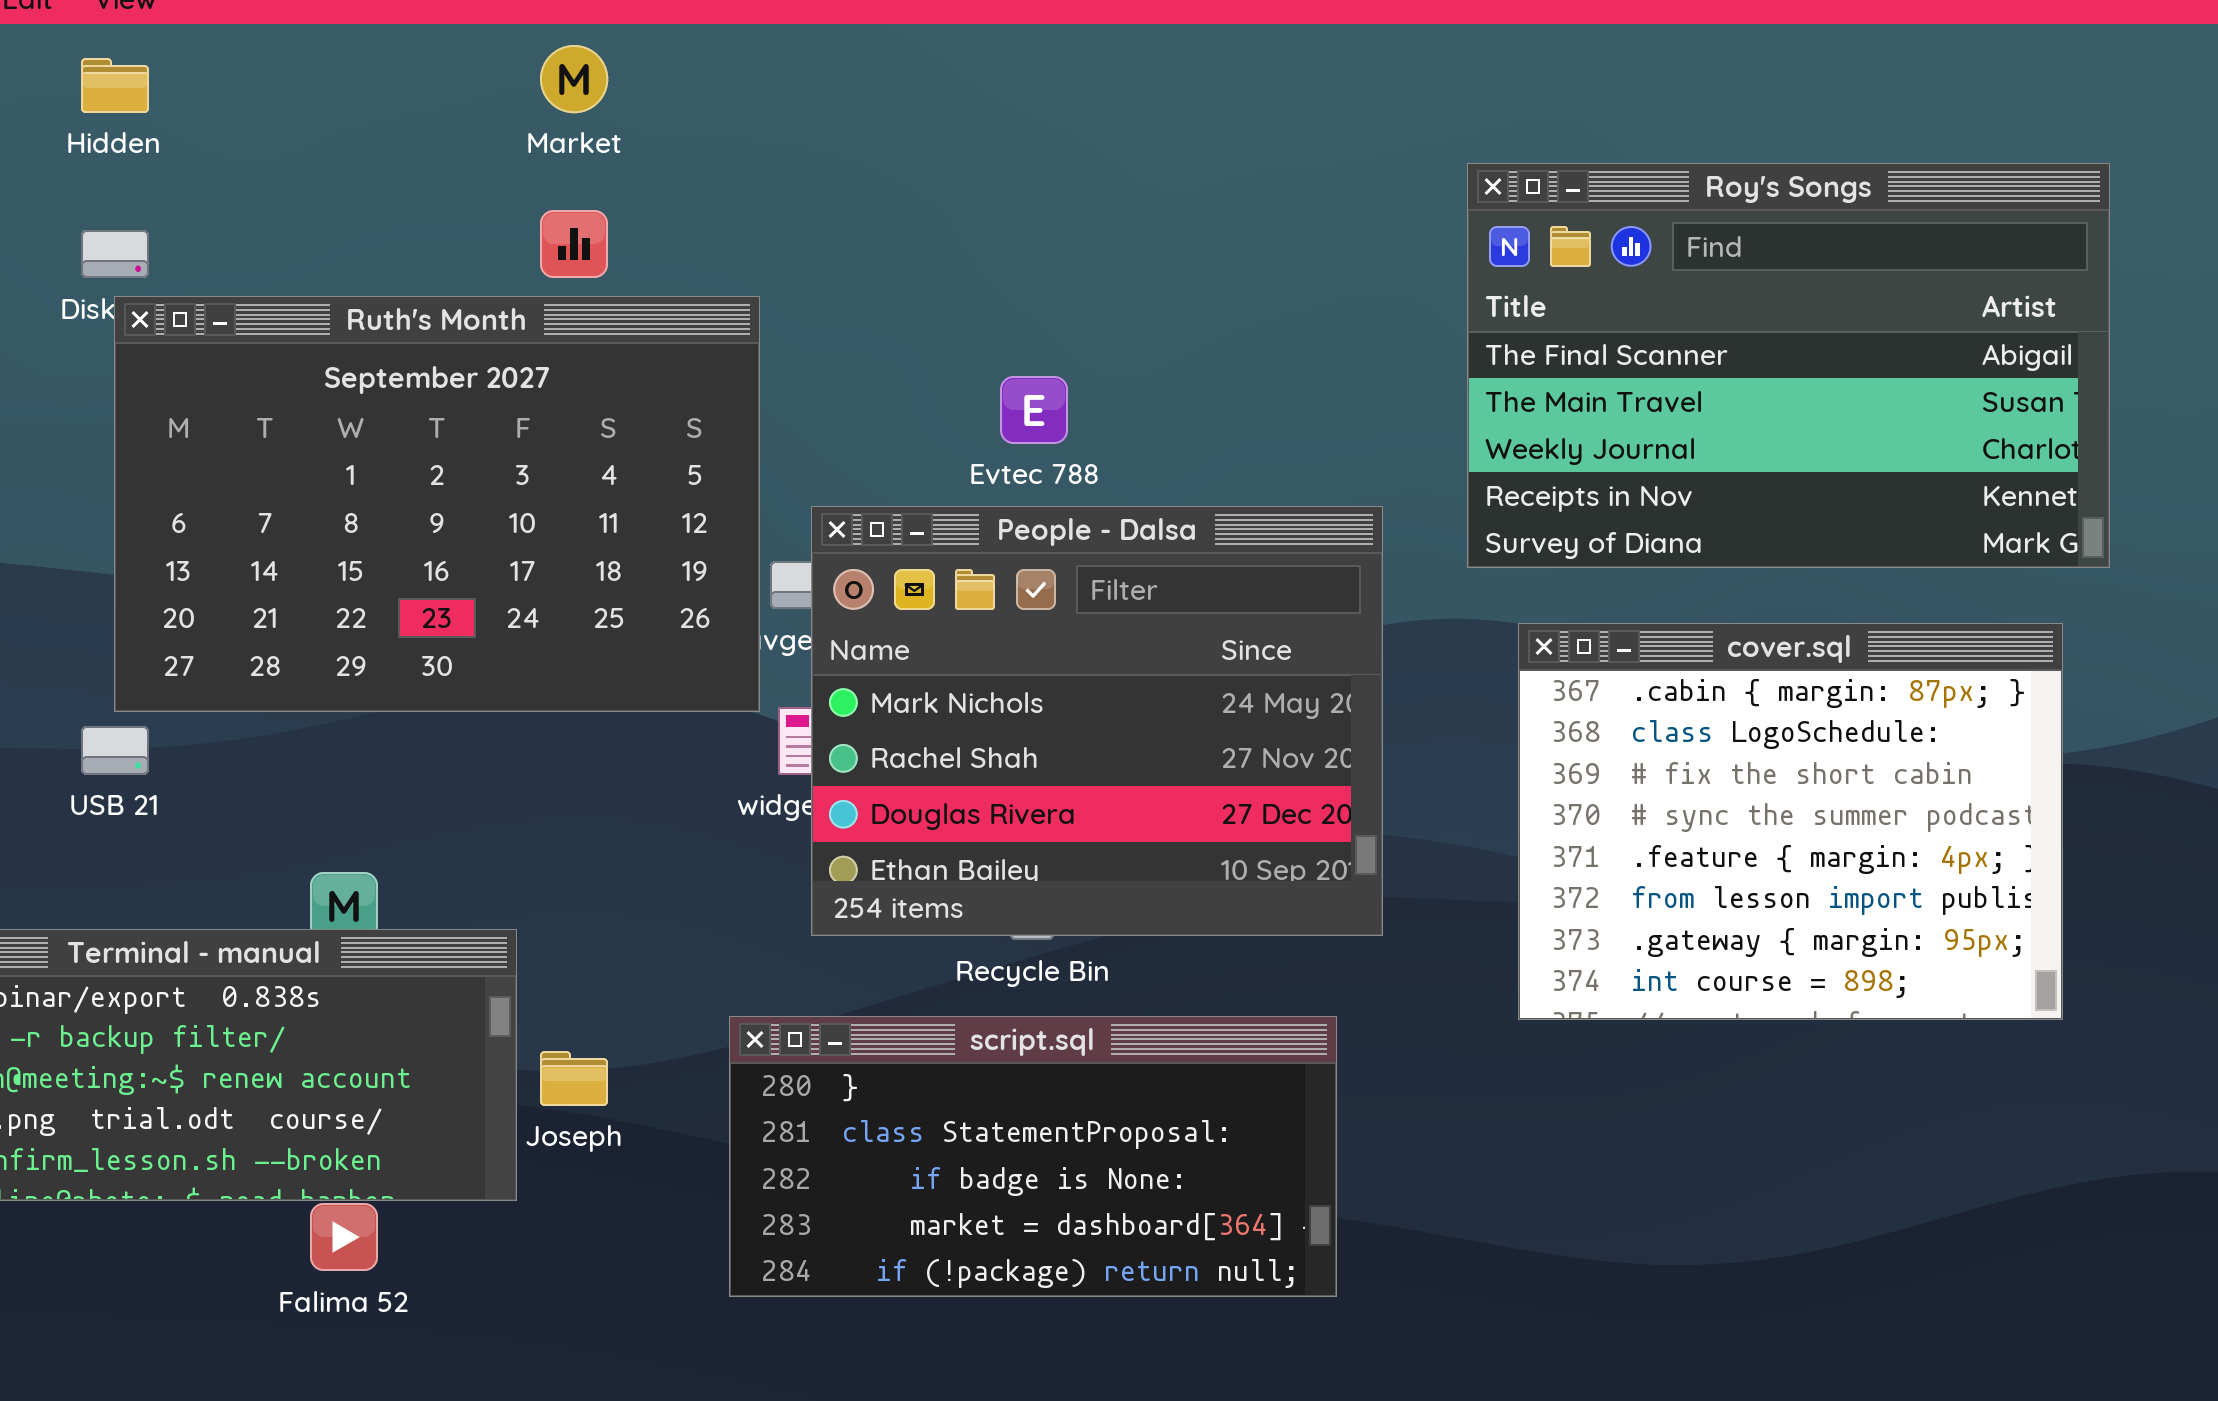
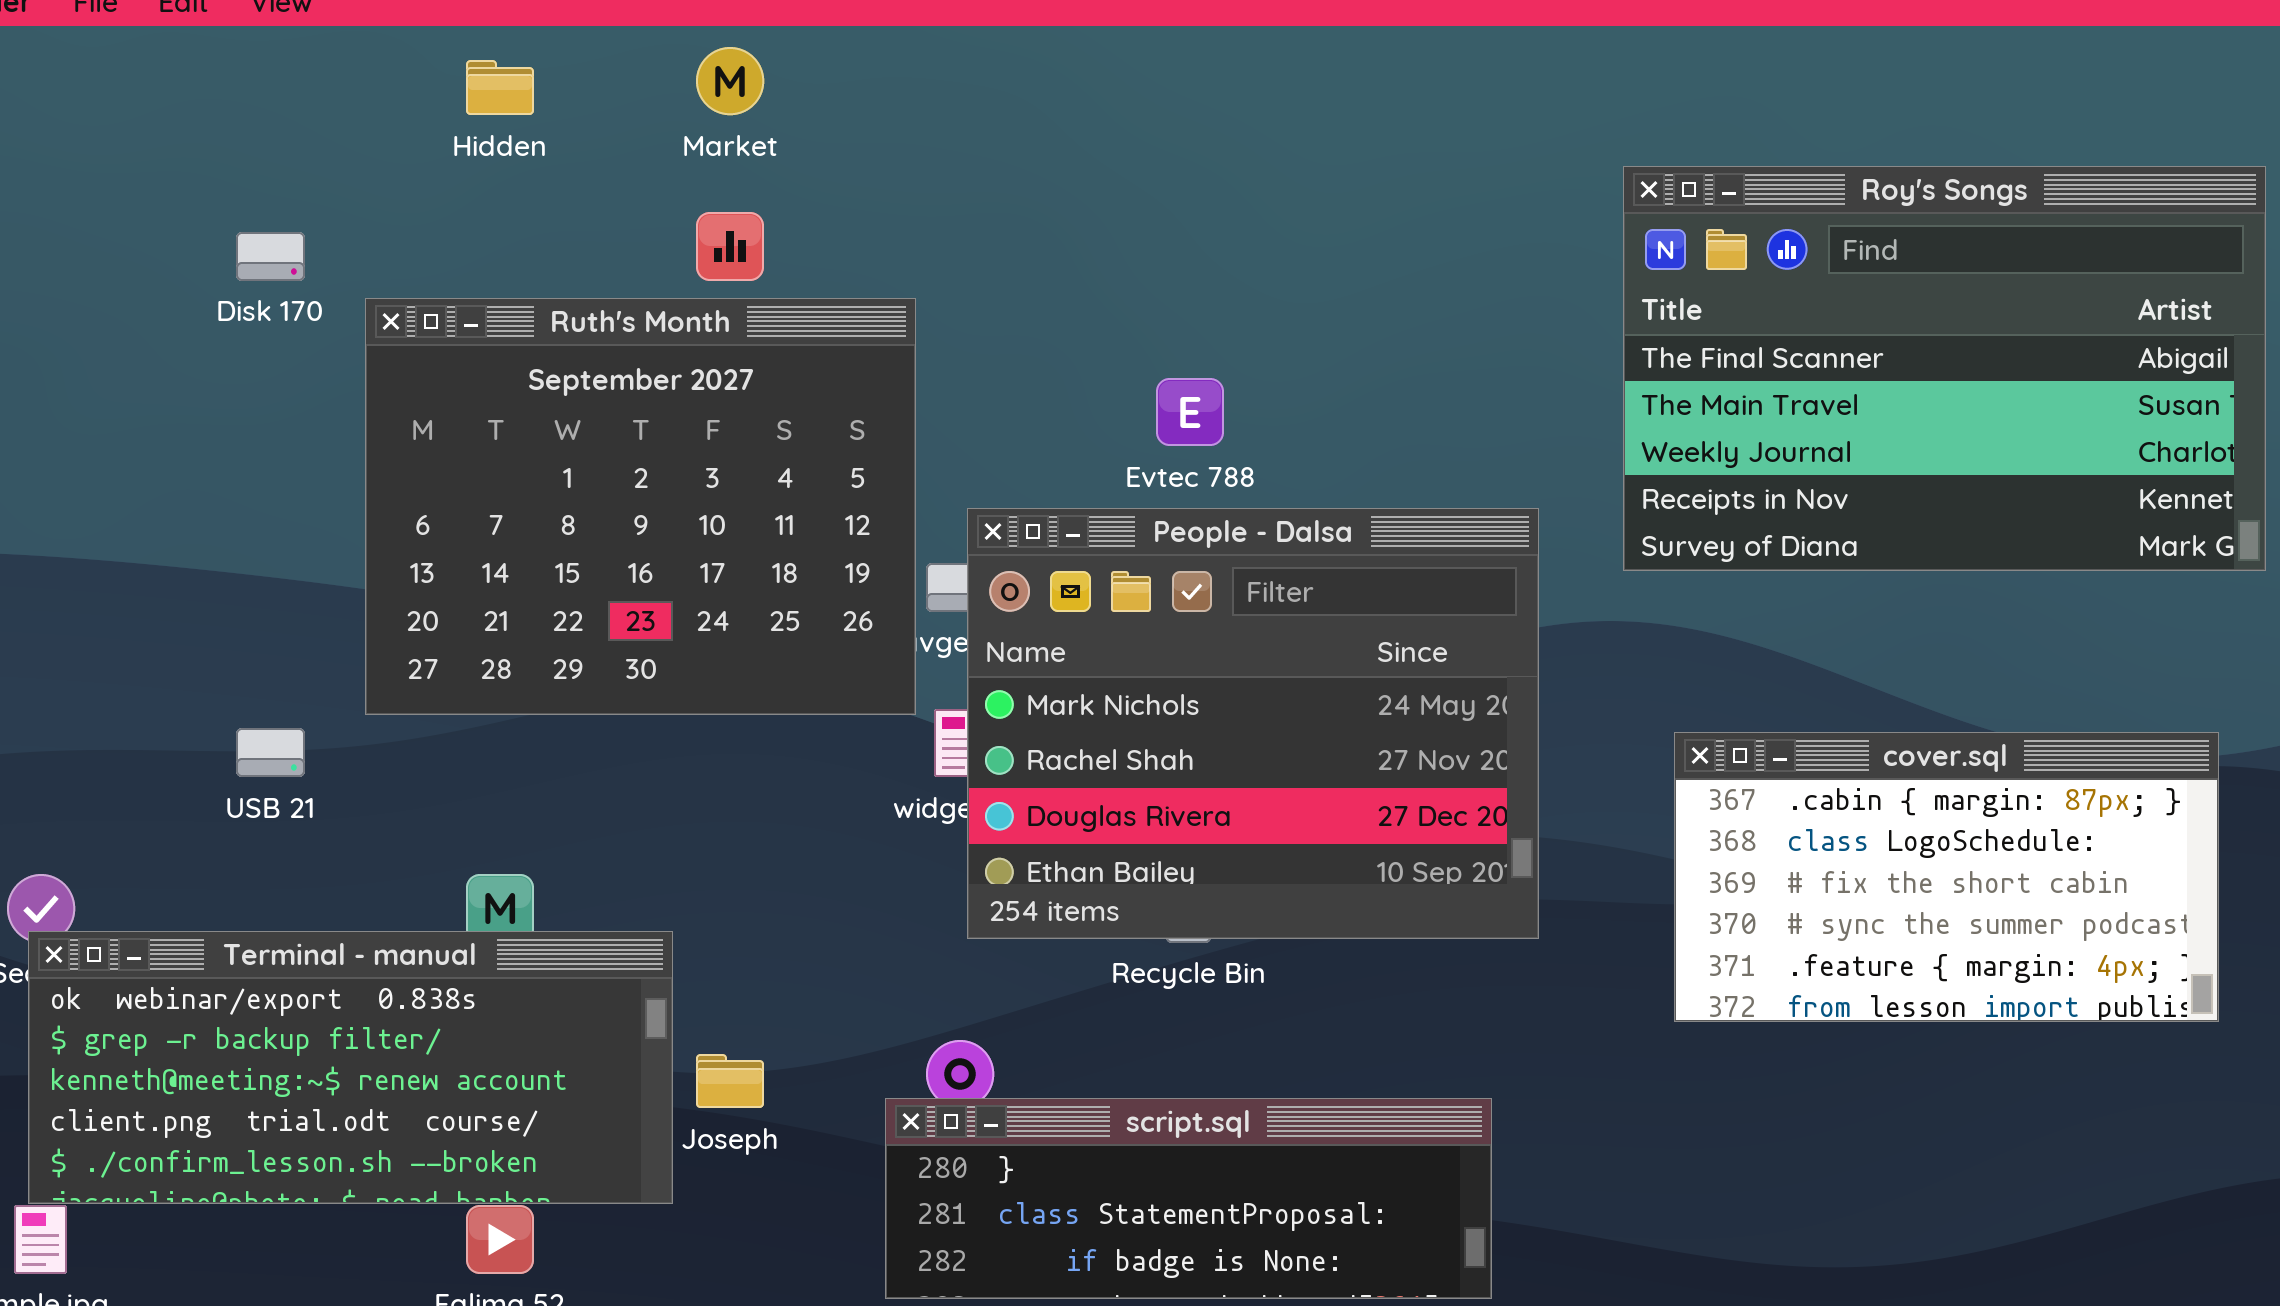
Hidden: [81,58,149,113] -> [466,60,534,115], moved
Ruth's Month: [114,296,760,712] -> [365,298,916,715], resized
cover.sql: [1518,623,2063,1020] -> [1674,732,2219,1022], resized
script.sql: [729,1016,1337,1297] -> [885,1098,1492,1299], resized

